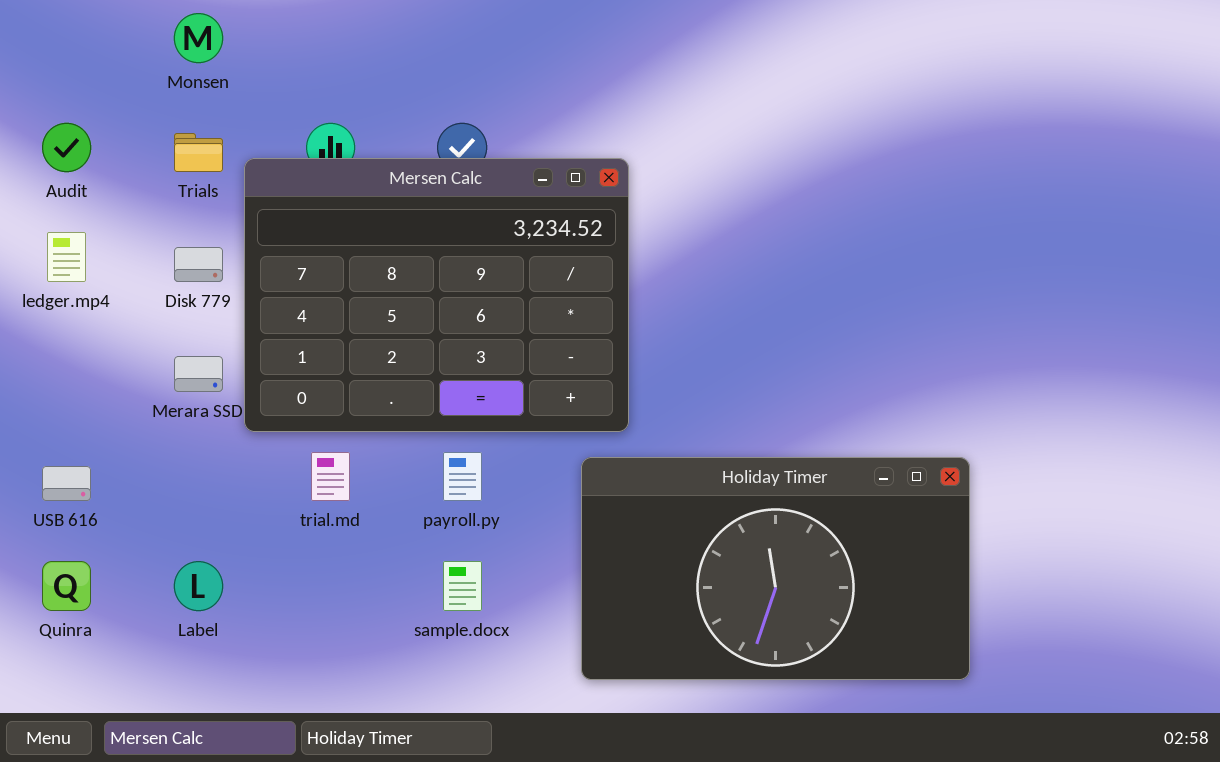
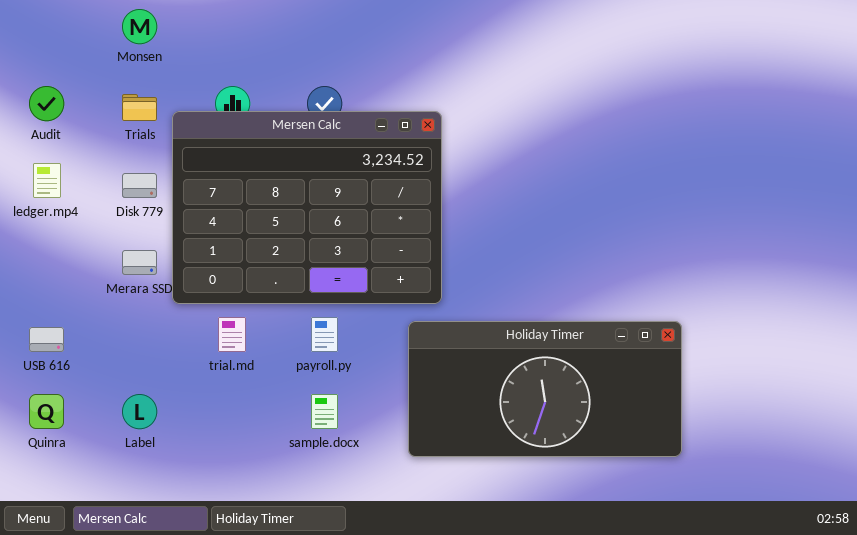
Holiday Timer: [581,457,970,680] -> [408,321,682,457], resized

